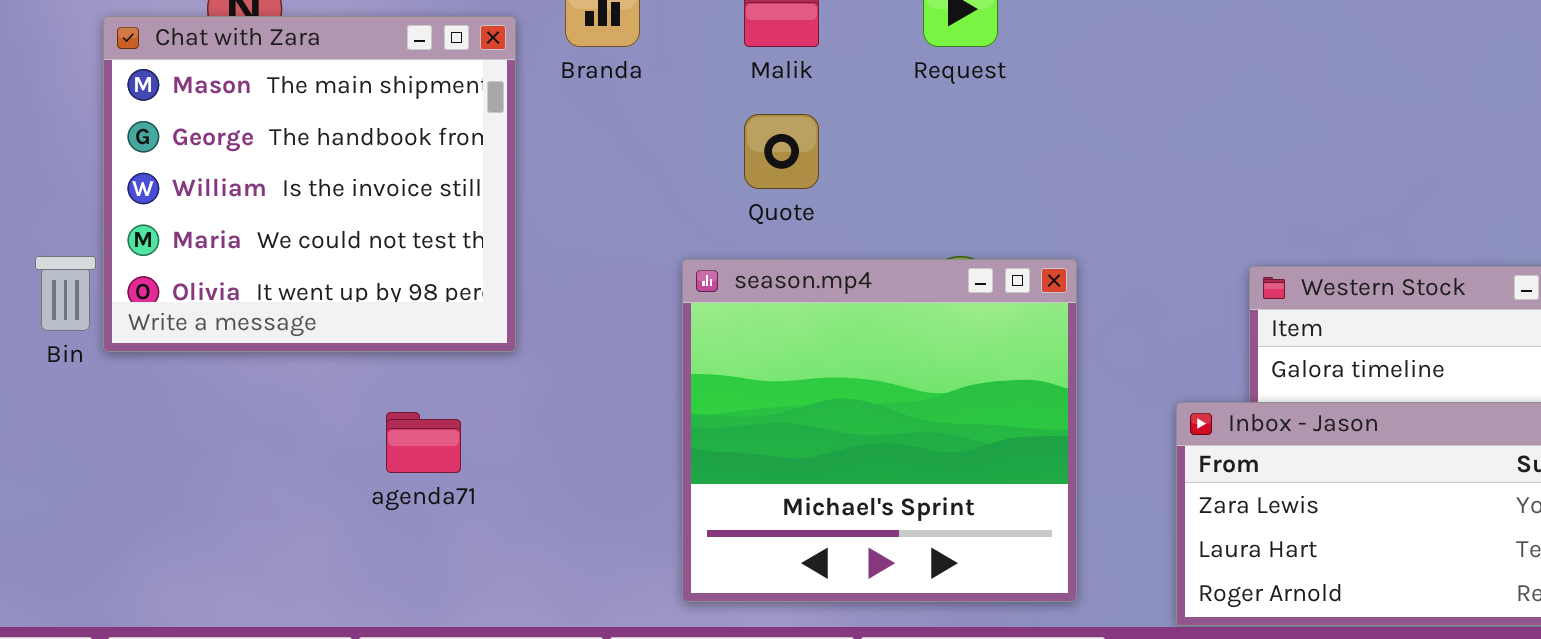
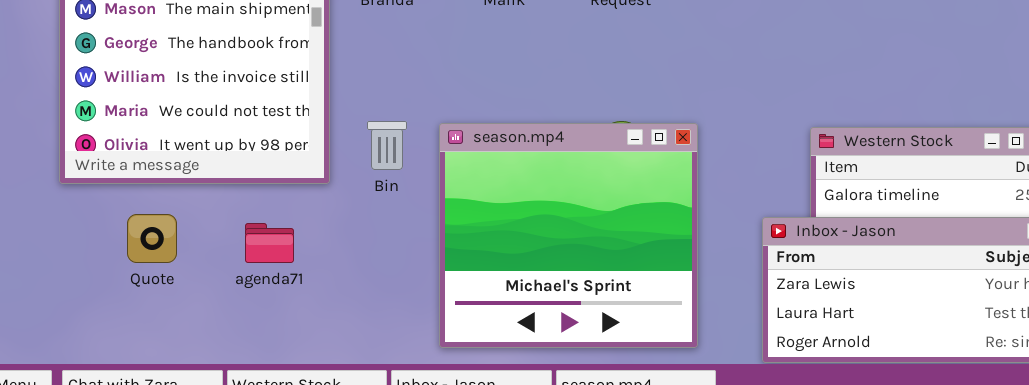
Quote: [744,114,819,189] -> [127,214,177,263], moved
Bin: [35,256,96,331] -> [367,121,407,170], moved

